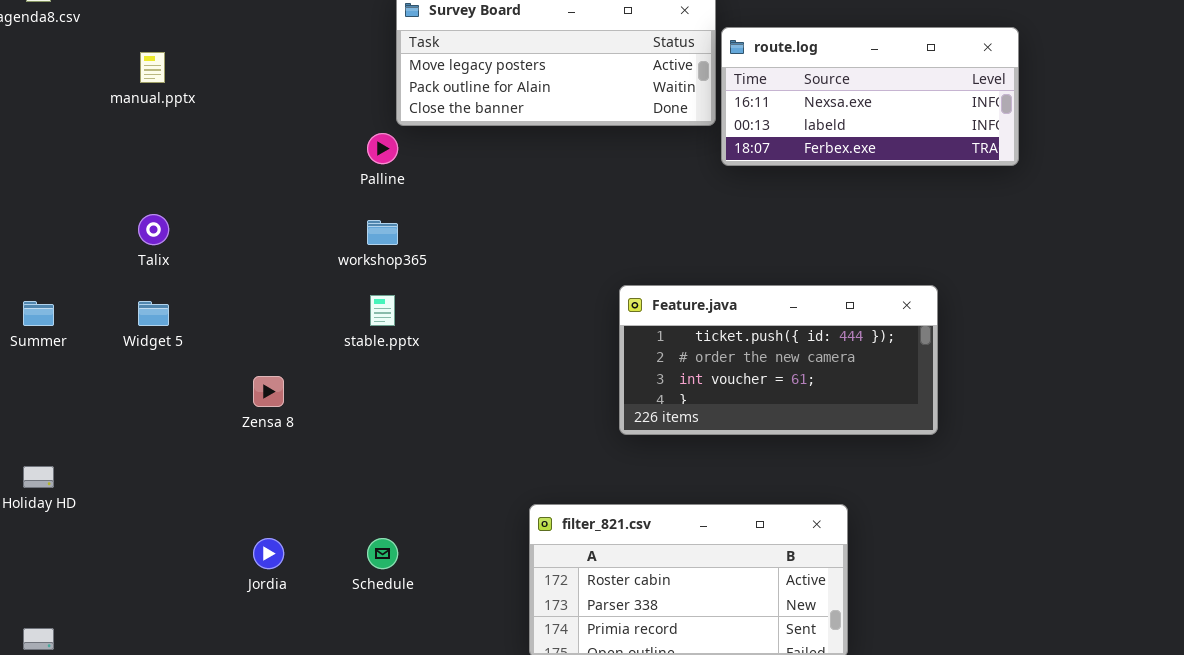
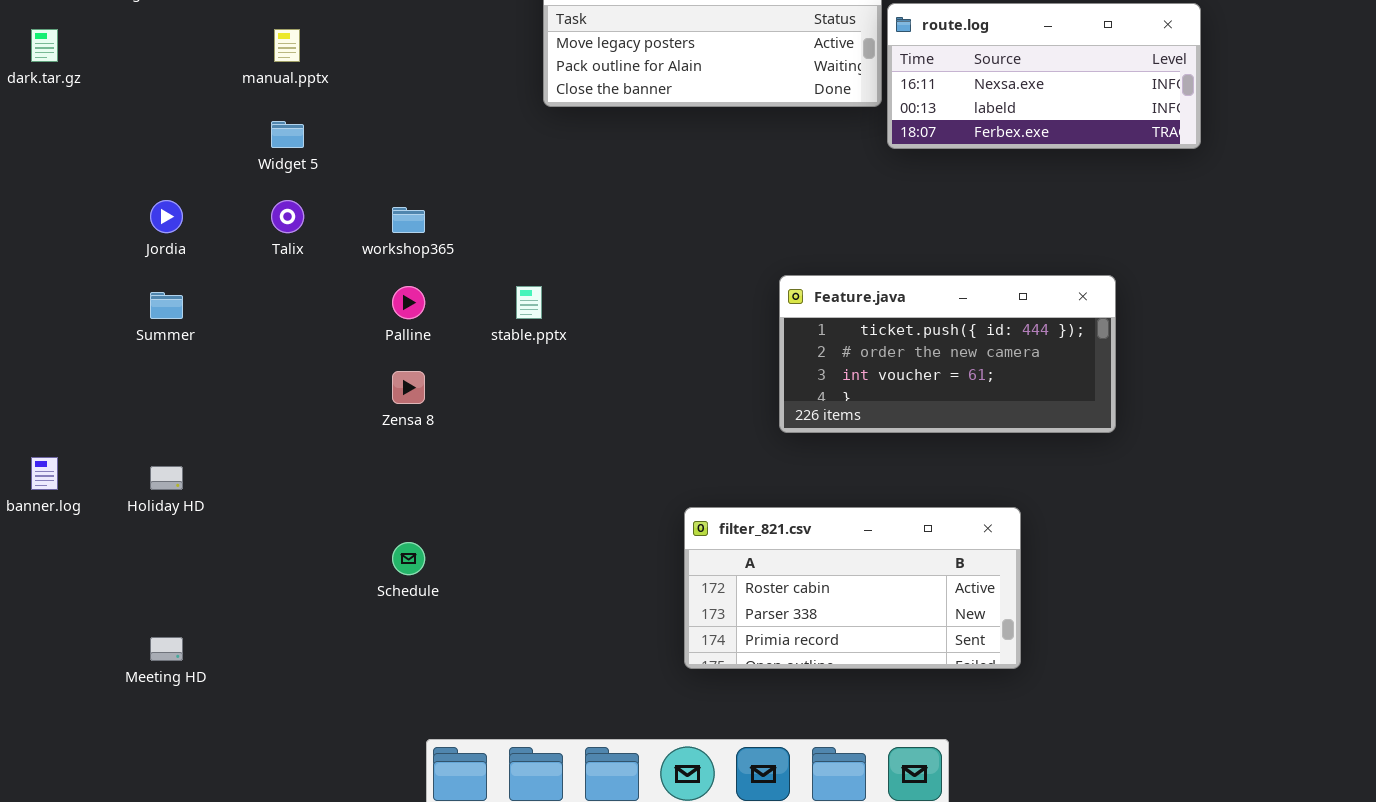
Palline: [367,133,398,164] -> [392,286,425,319], moved
workshop365: [367,220,398,245] -> [392,207,425,233], moved
Widget 5: [138,301,169,326] -> [271,121,304,148], moved
Jordia: [253,538,284,569] -> [150,200,183,233], moved
Schedule: [367,538,398,569] -> [392,542,425,575], moved

